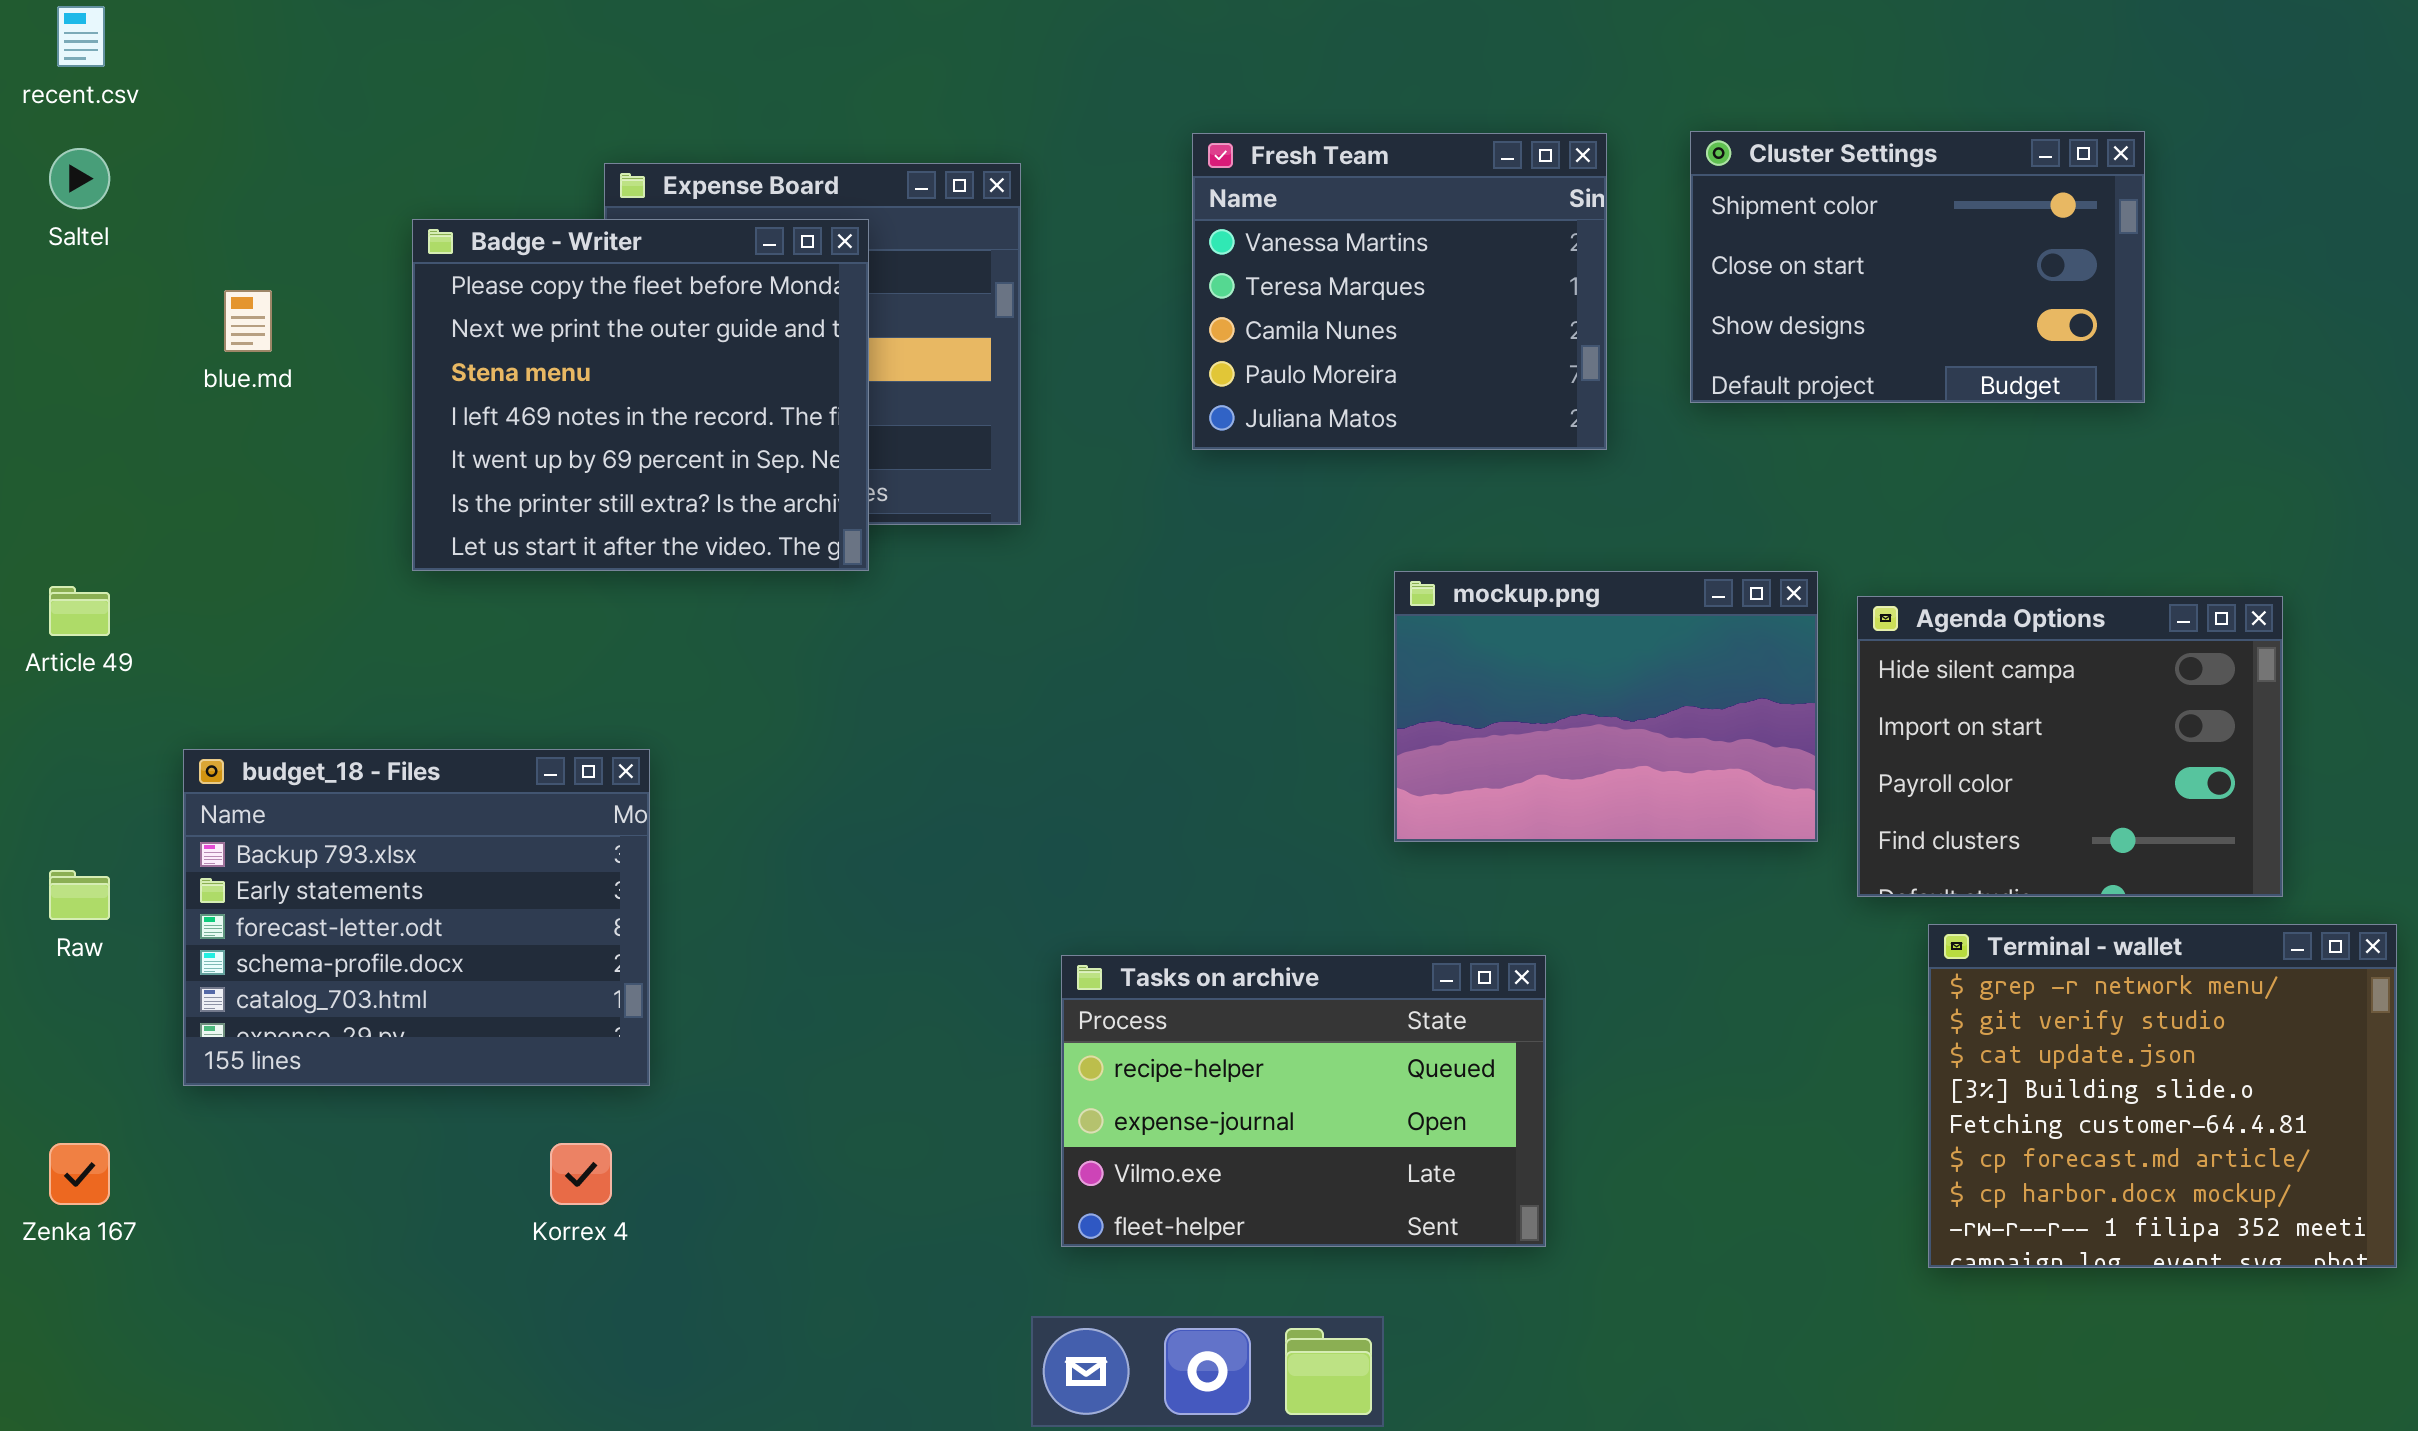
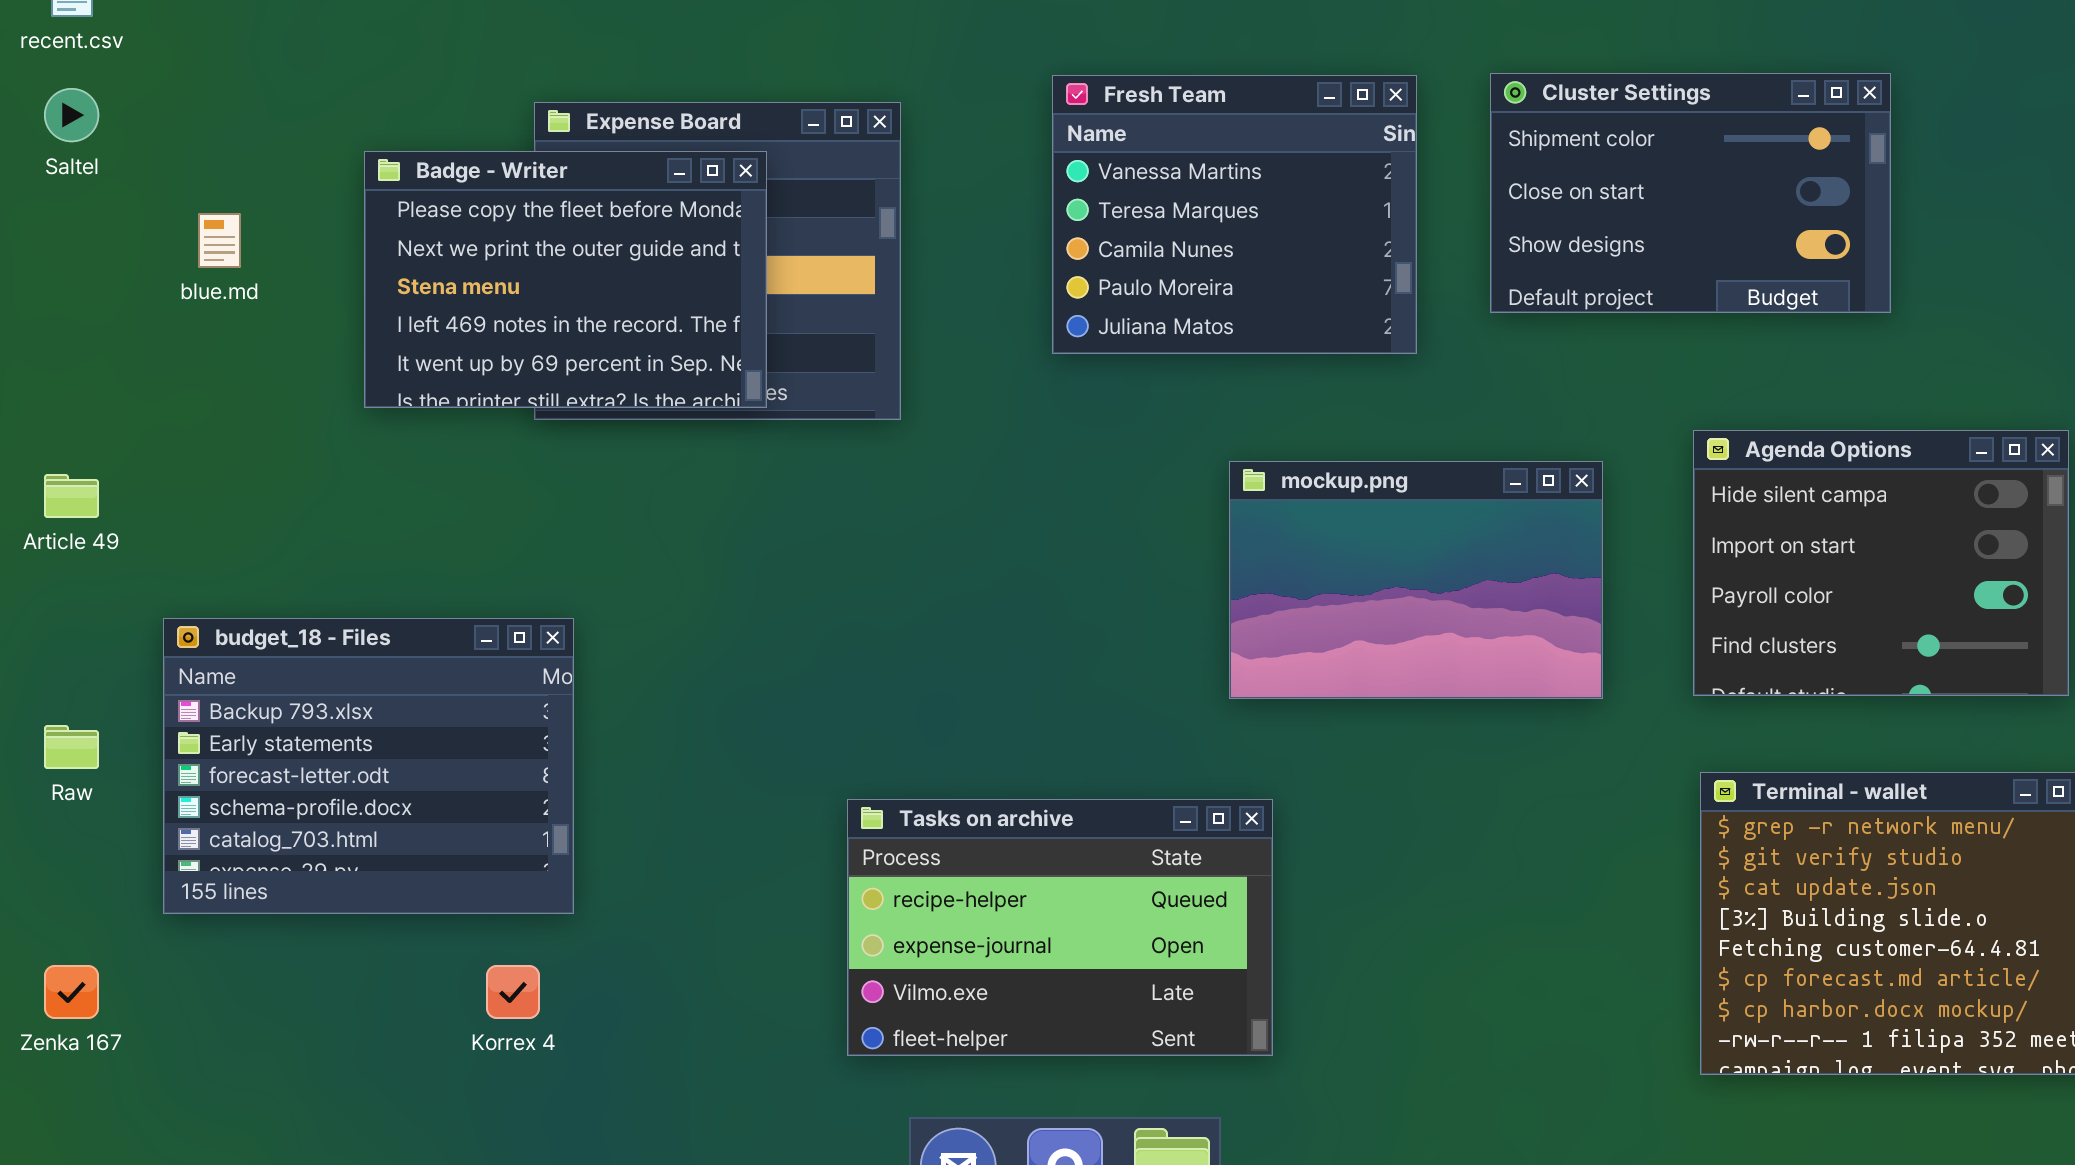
Badge - Writer: [412,219,869,571] -> [364,151,767,408], resized
Agenda Options: [1857,596,2283,897] -> [1693,430,2069,696], moved
Tasks on archive: [1061,955,1546,1247] -> [847,799,1273,1056], moved

